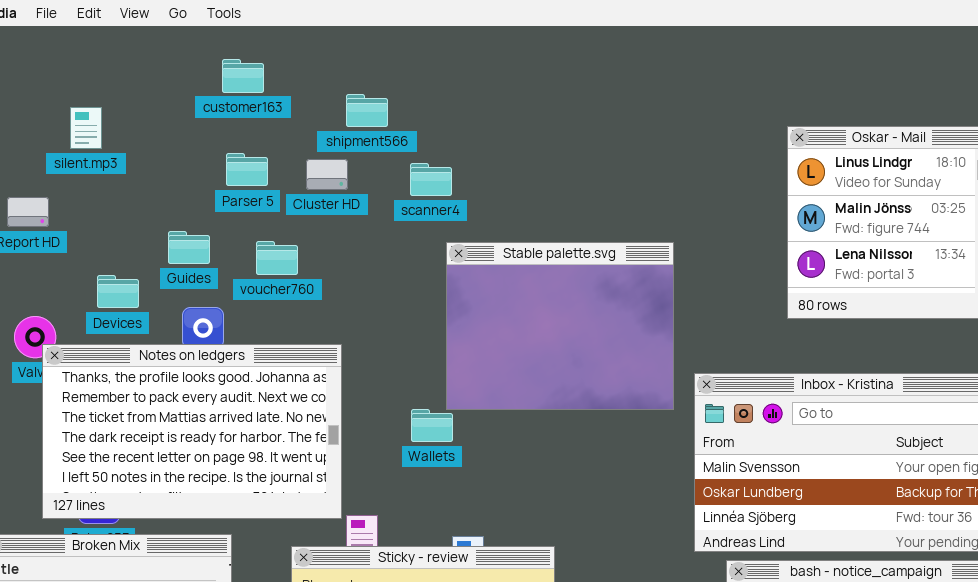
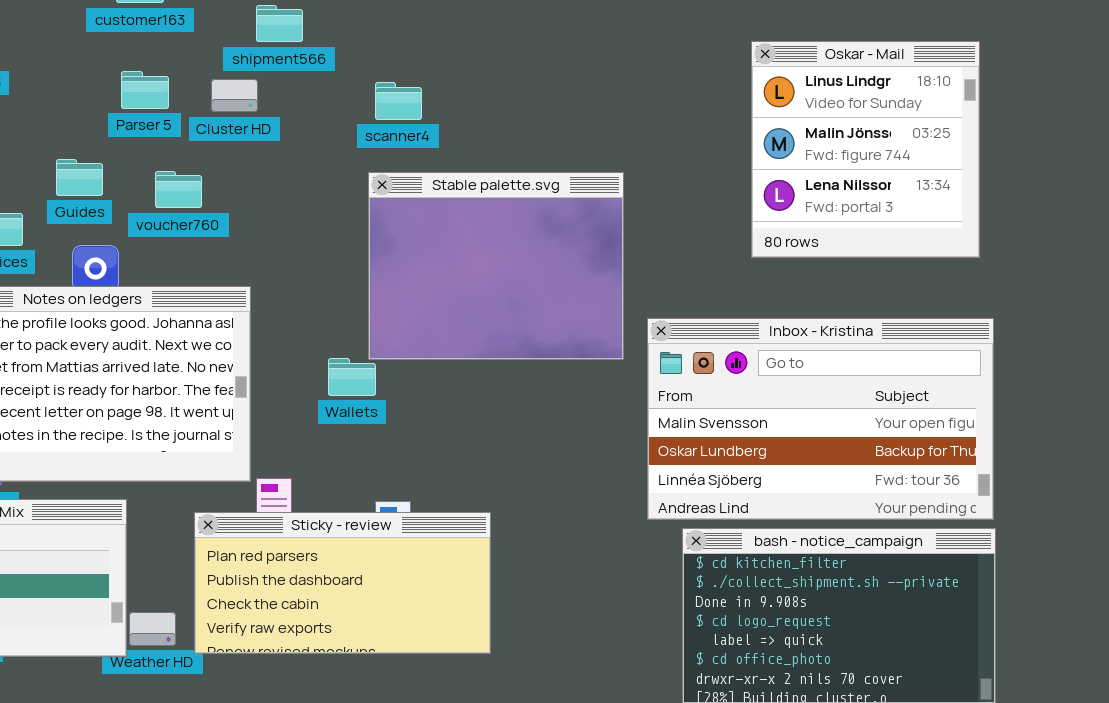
scanner4: [410,163,452,196] -> [375,82,422,120], moved

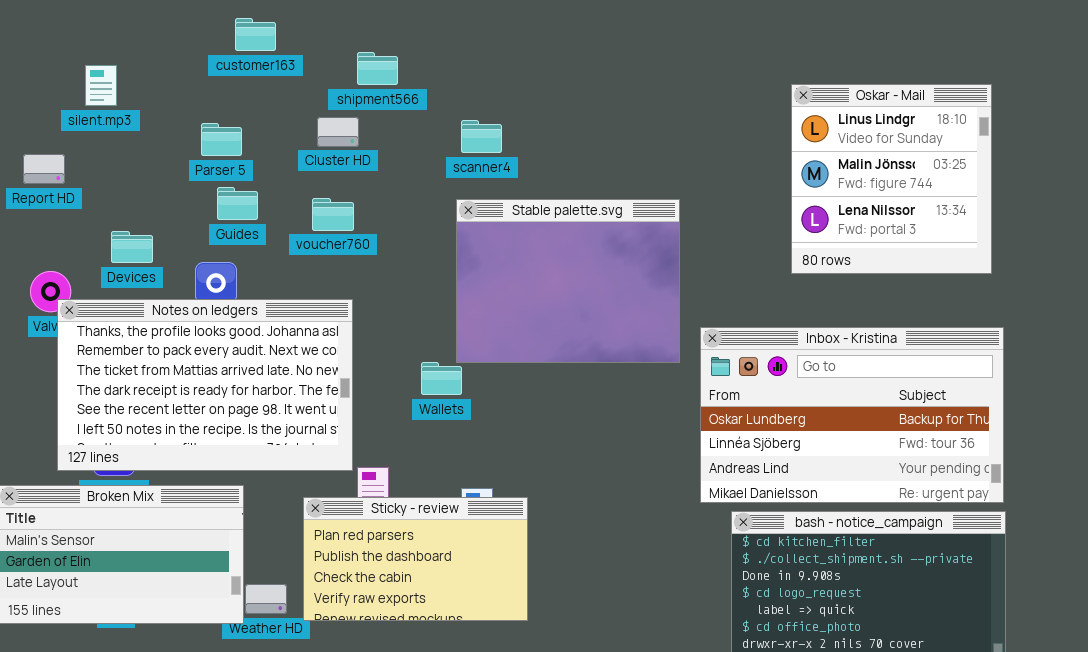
Parser 5: [121,71,169,109] -> [201,123,242,156], moved
Guides: [56,159,103,196] -> [217,187,258,220], moved
voucher760: [155,171,202,208] -> [312,198,354,231], moved
Inbox - Kristina: [647,318,994,520] -> [700,327,1004,503], scrolled down 1 row
Sticky - review: [194,512,491,654] -> [303,497,528,621], resized

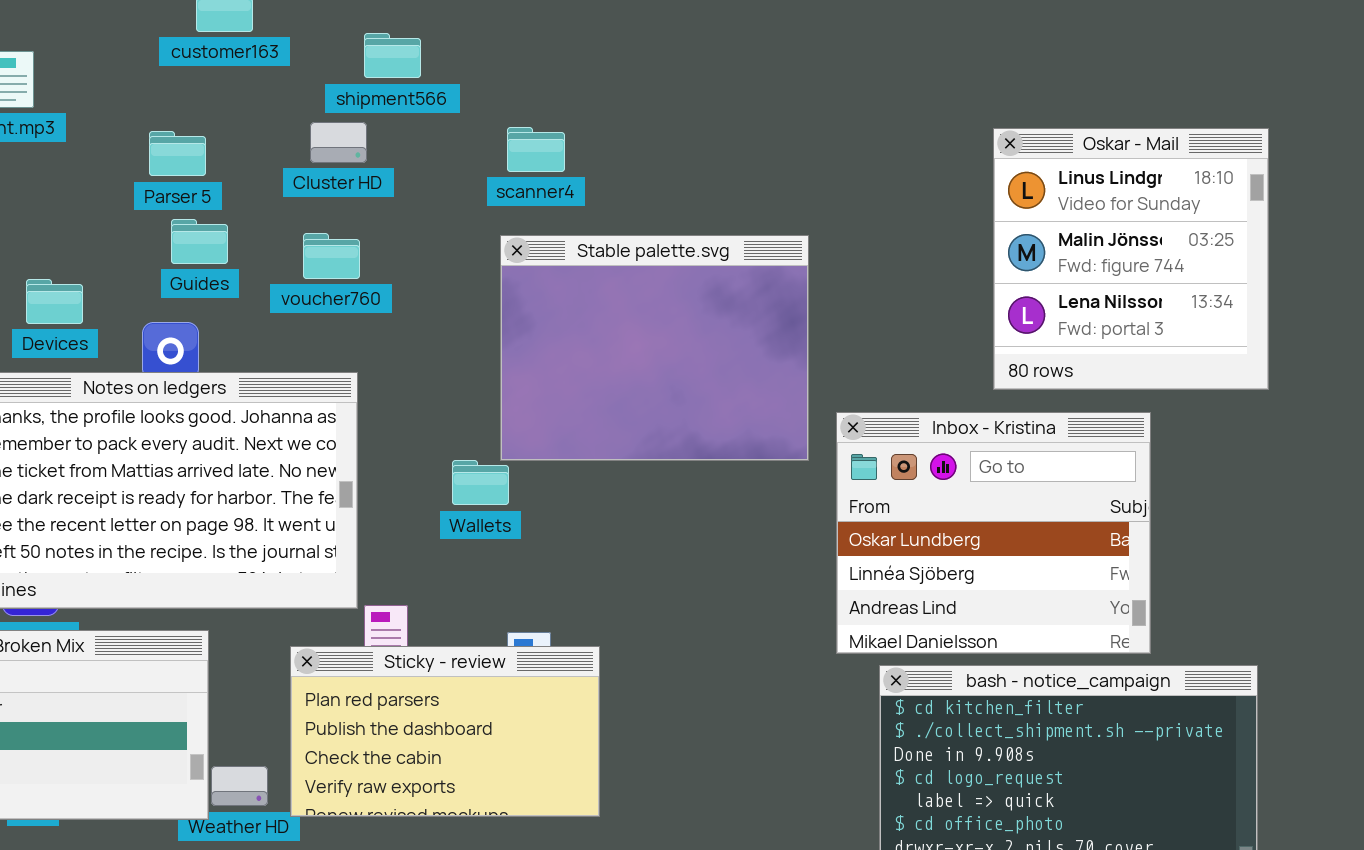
Oskar - Mail: [791,84,992,274] -> [993,128,1269,390], moved
Inbox - Kristina: [700,327,1004,503] -> [836,412,1151,654], resized

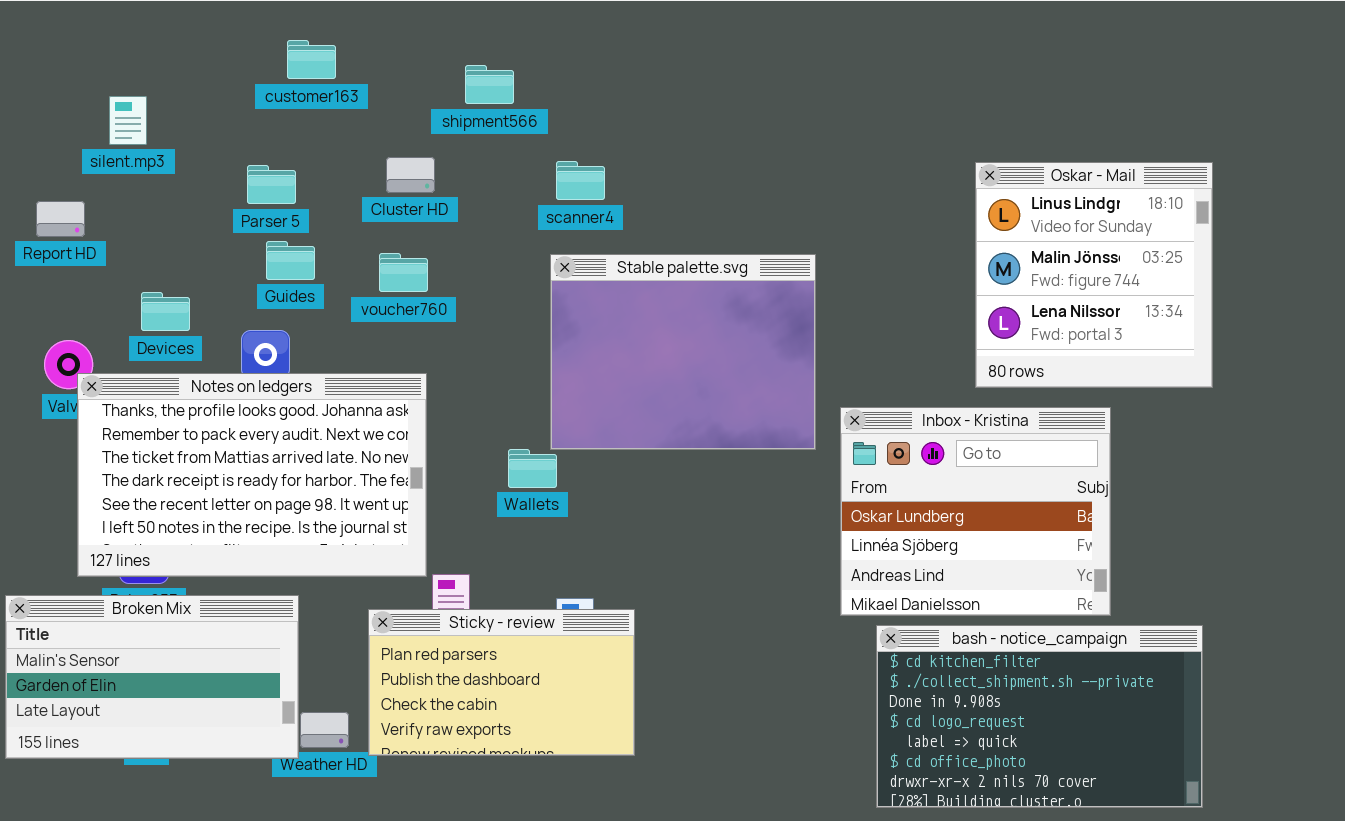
shipment566: [364,33,421,78] -> [465,65,514,104], moved

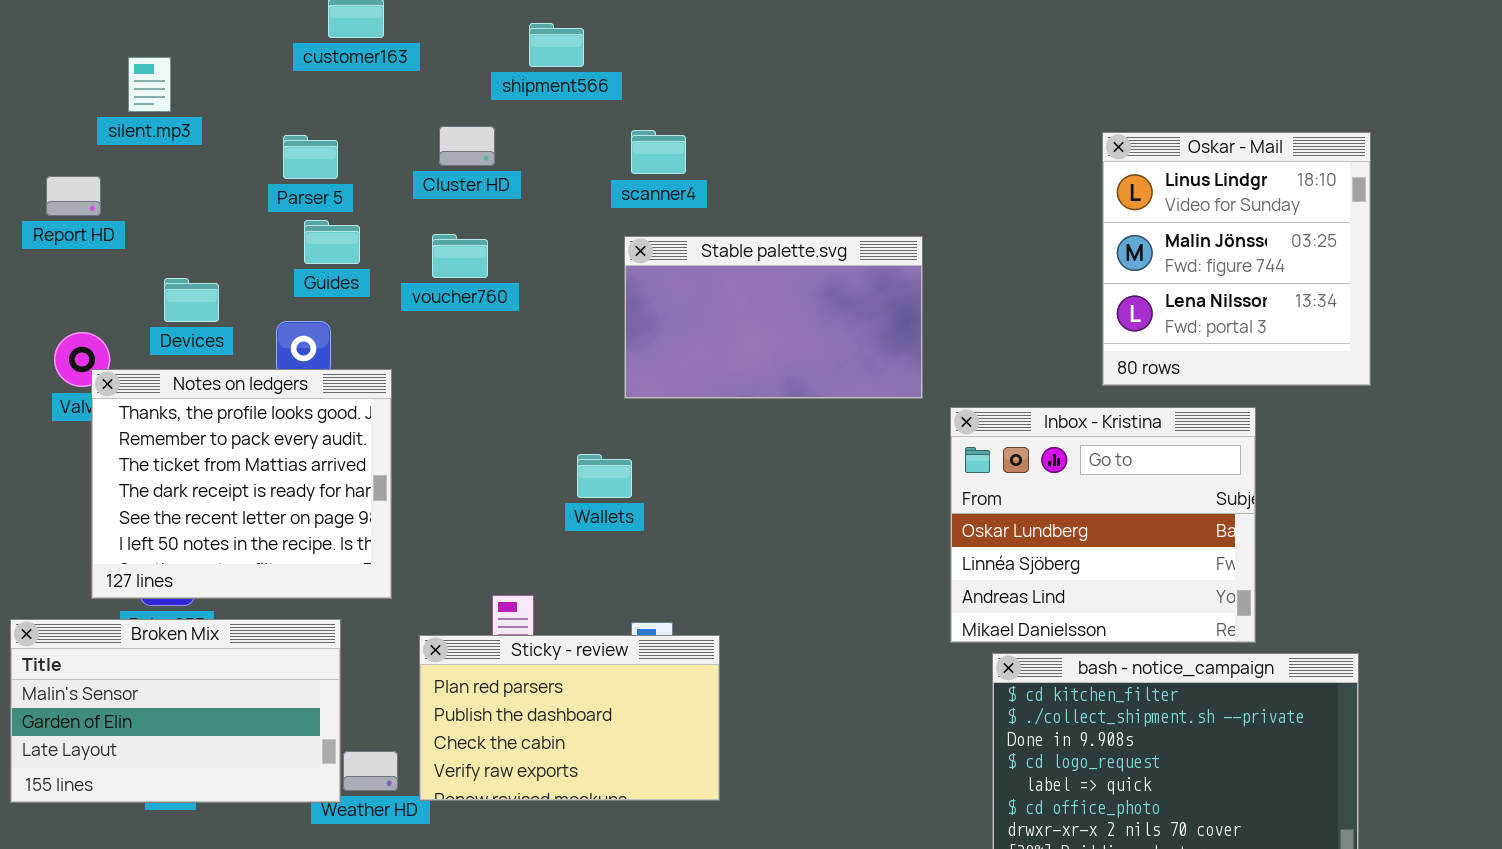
Stable palette.svg: [550,254,816,450] -> [624,236,923,399], resized
Notes on ledgers: [77,373,427,577] -> [91,369,392,599], resized

